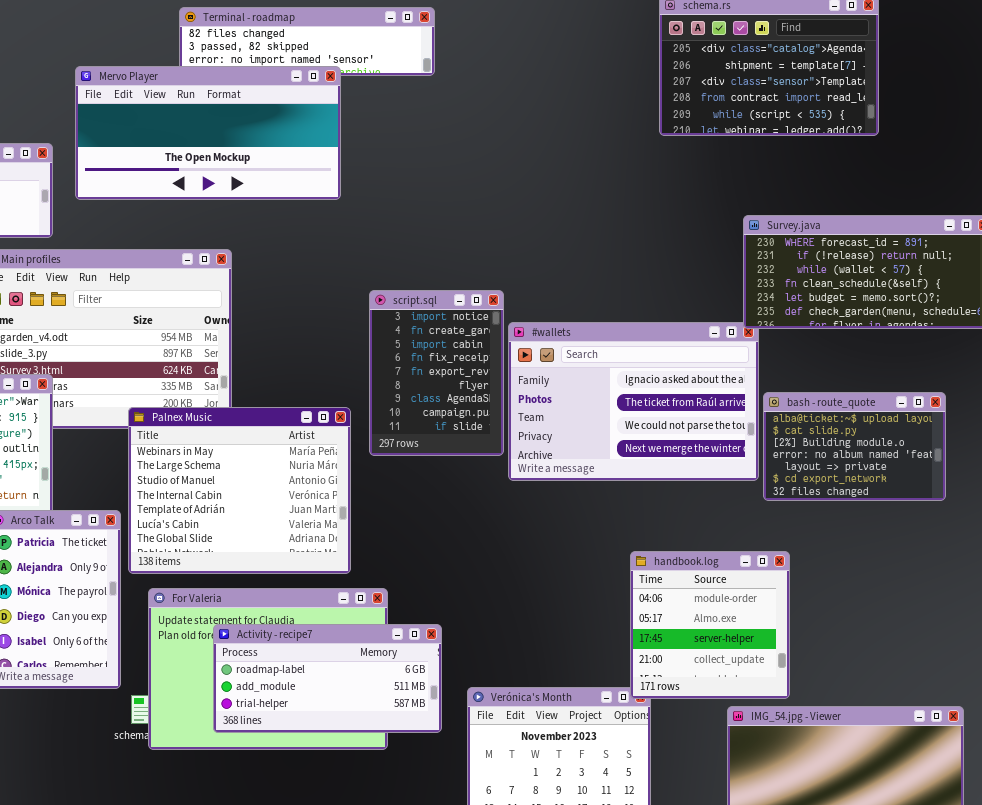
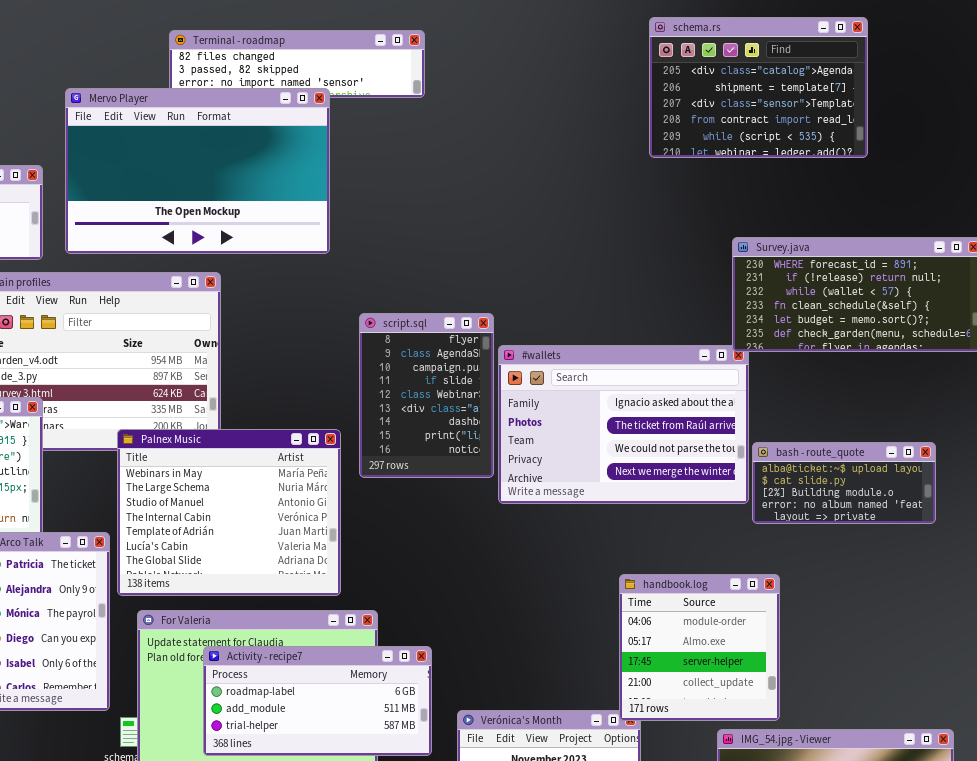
Mervo Player: [75,66,341,200] -> [65,88,330,254], resized
script.sql: [369,290,504,456] -> [359,313,494,478], scrolled down 5 rows
bash - route_quote: [763,392,946,501] -> [752,442,936,524], resized

